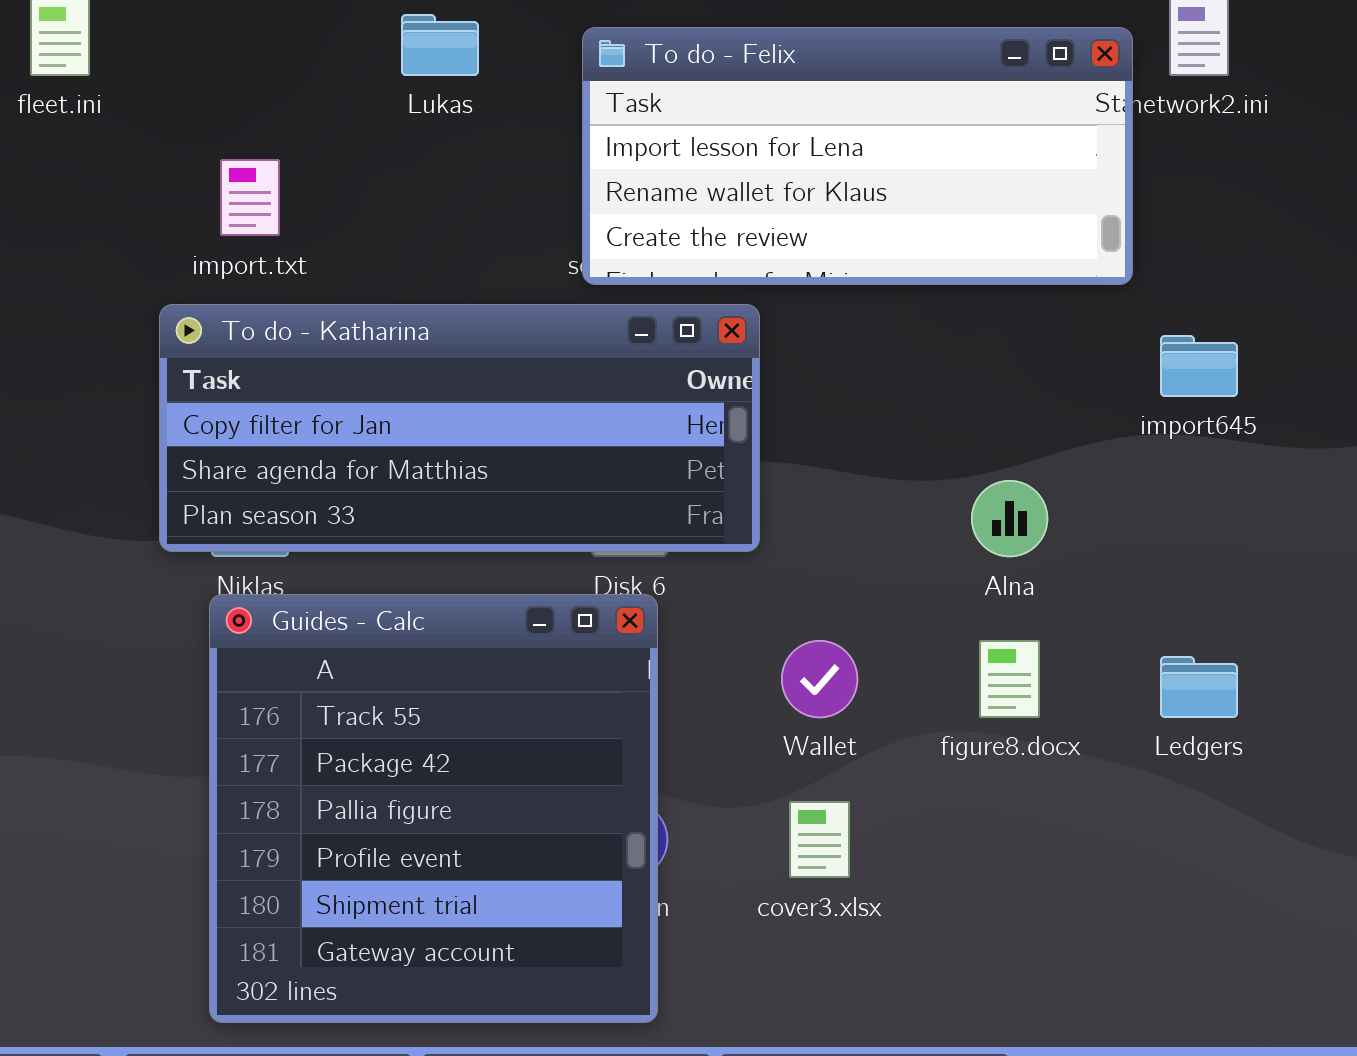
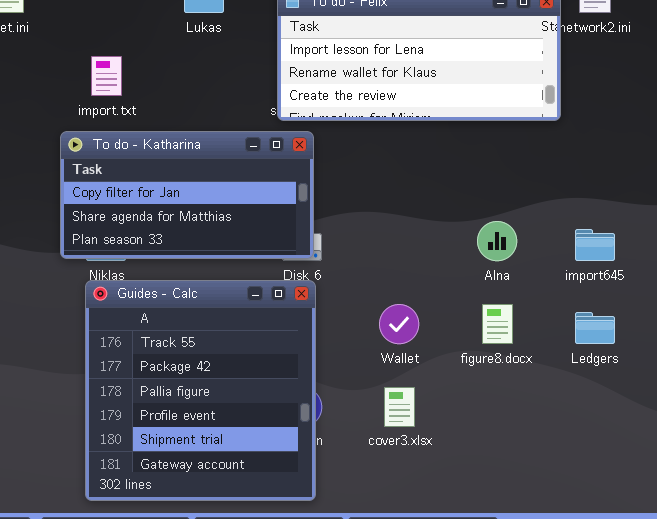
To do - Katharina: [159,304,760,552] -> [60,131,314,259], resized
import645: [1160,335,1238,397] -> [575,229,615,261], moved

